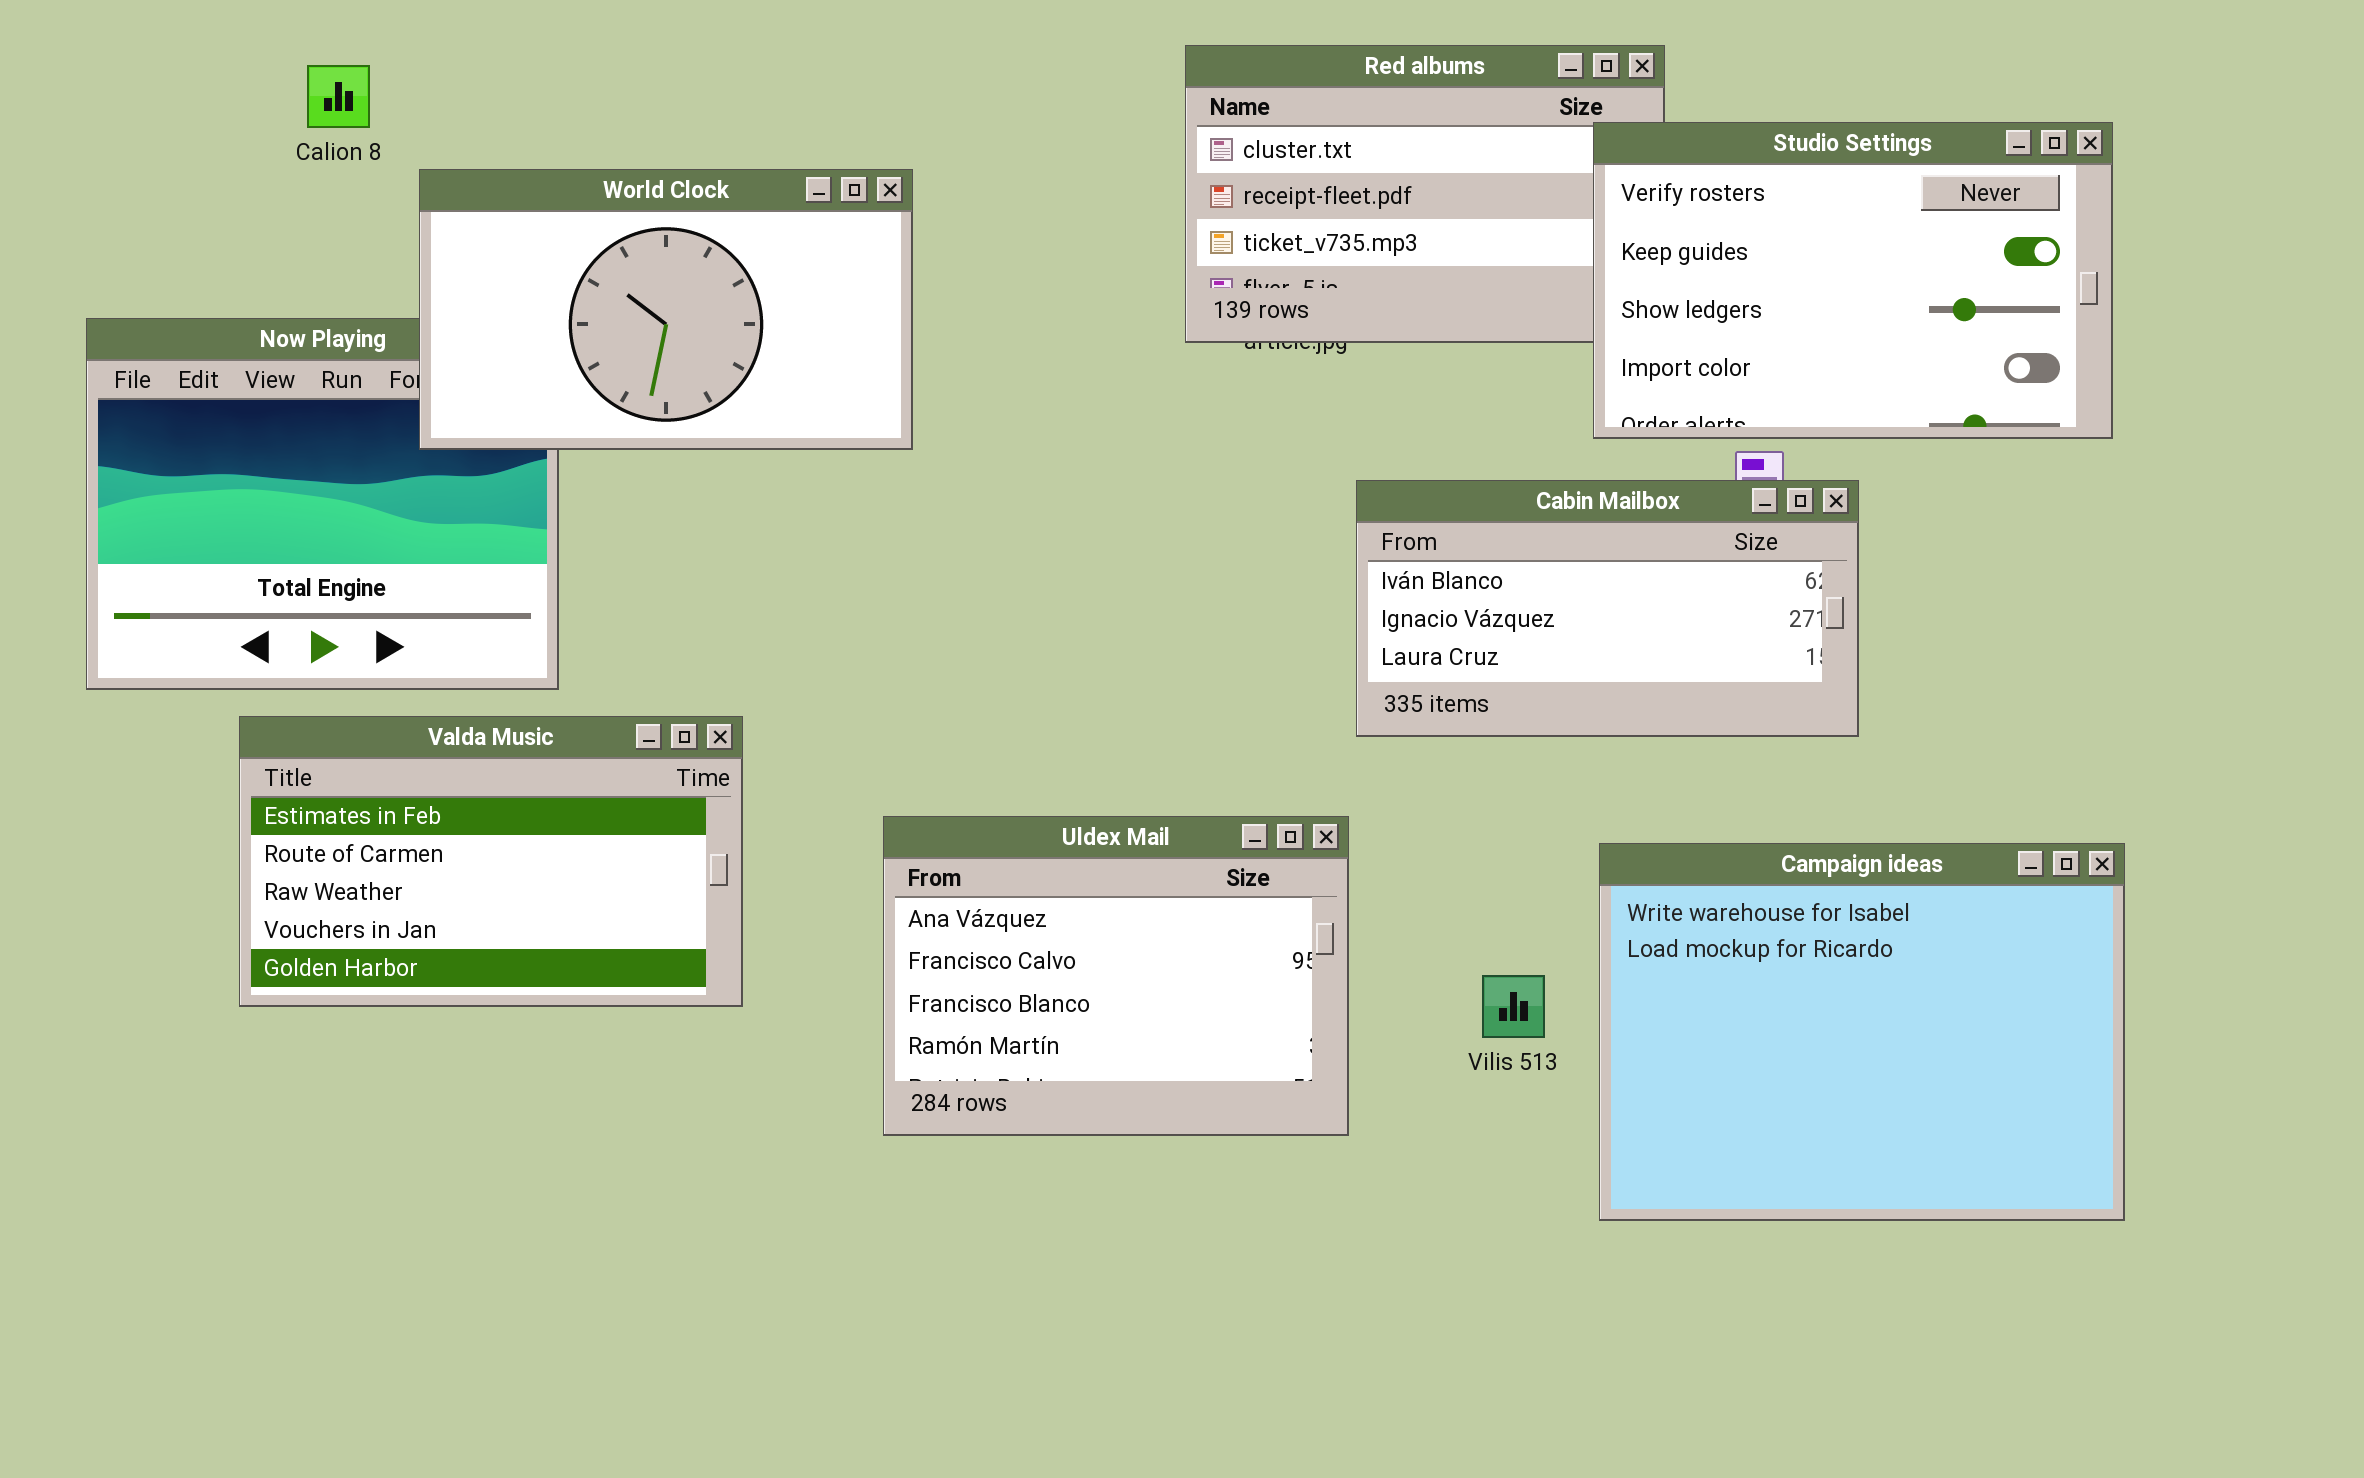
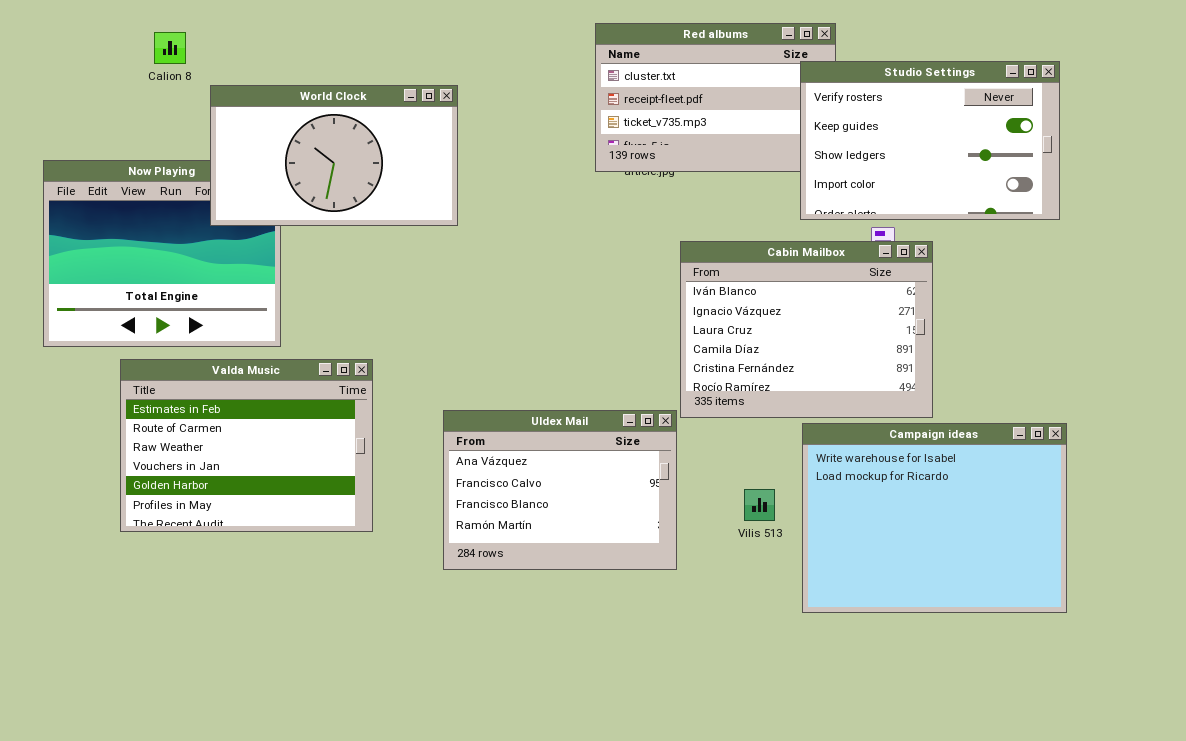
Cabin Mailbox: [1356,480,1859,737] -> [680,241,933,418], resized
Valda Music: [239,716,743,1007] -> [120,359,373,532], resized

